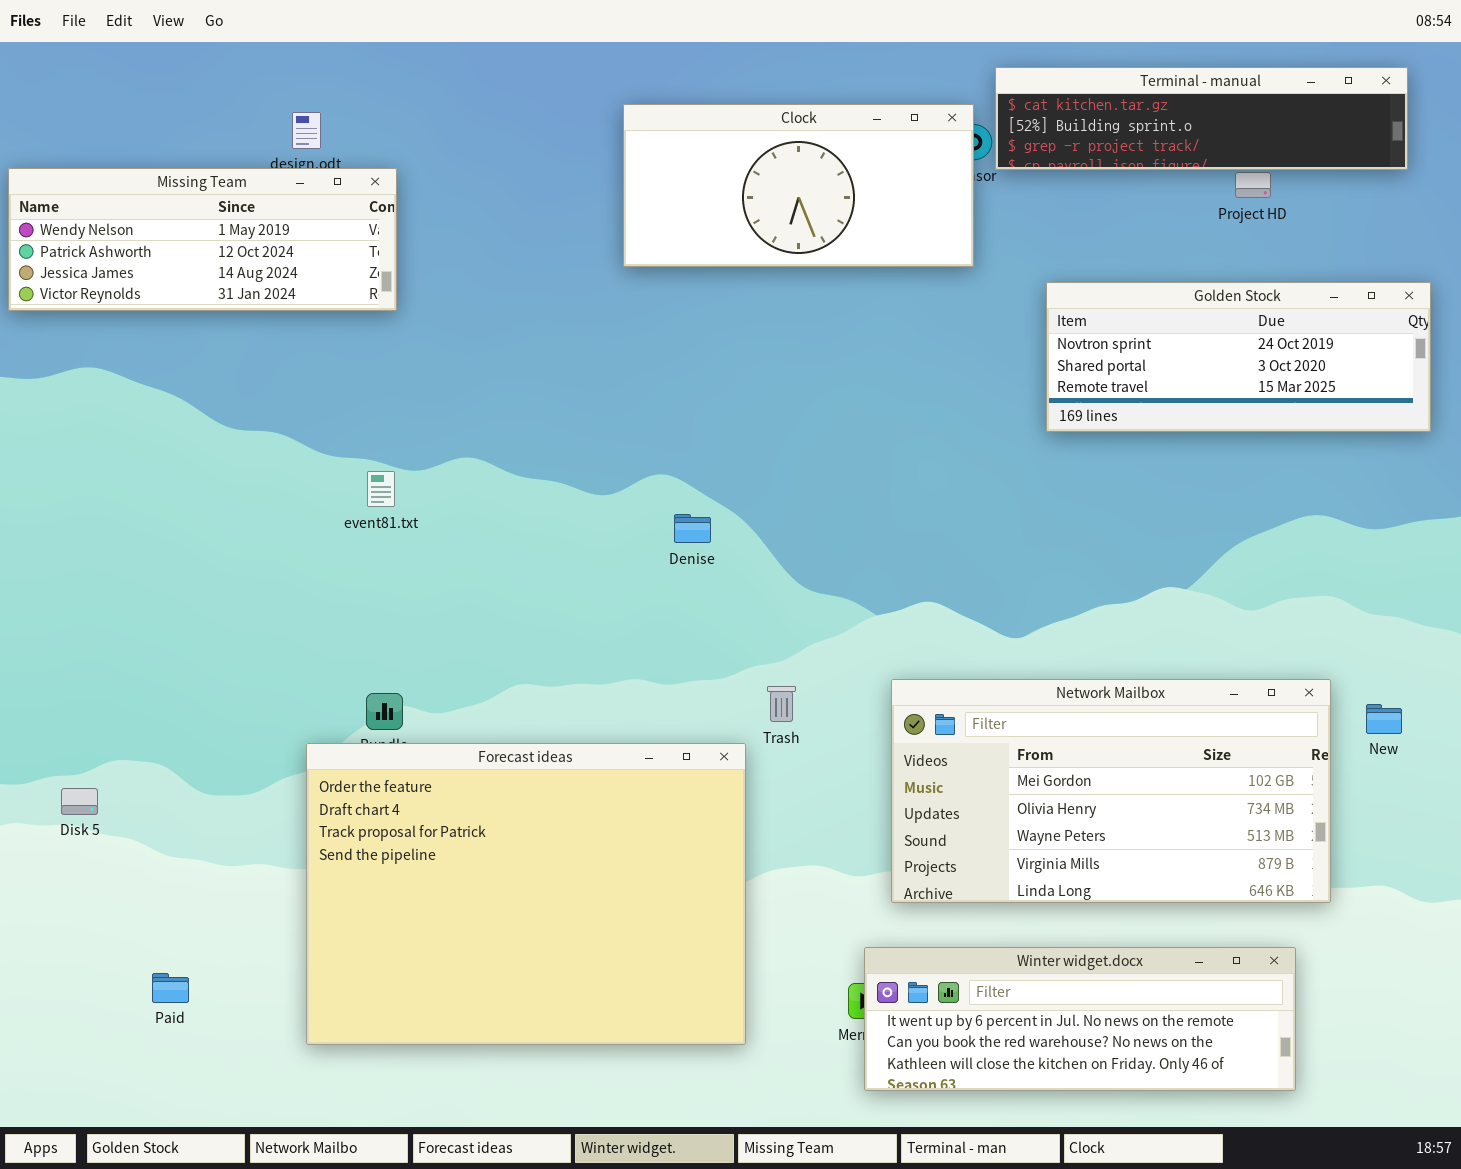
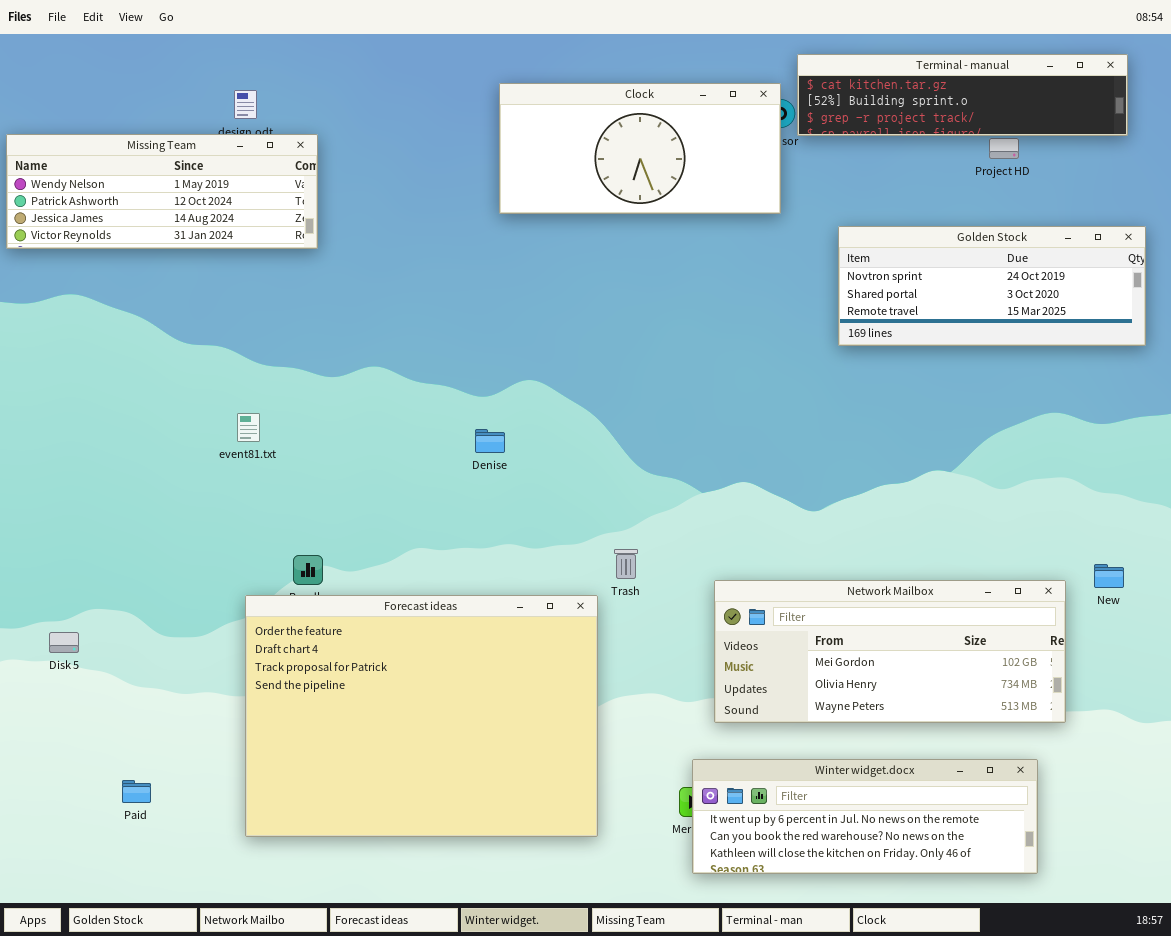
event81.txt: [367,471,395,507] -> [237,413,260,442], moved
Denise: [674,514,711,543] -> [475,429,505,453], moved
Network Mailbox: [891,679,1331,903] -> [714,580,1066,723], resized

